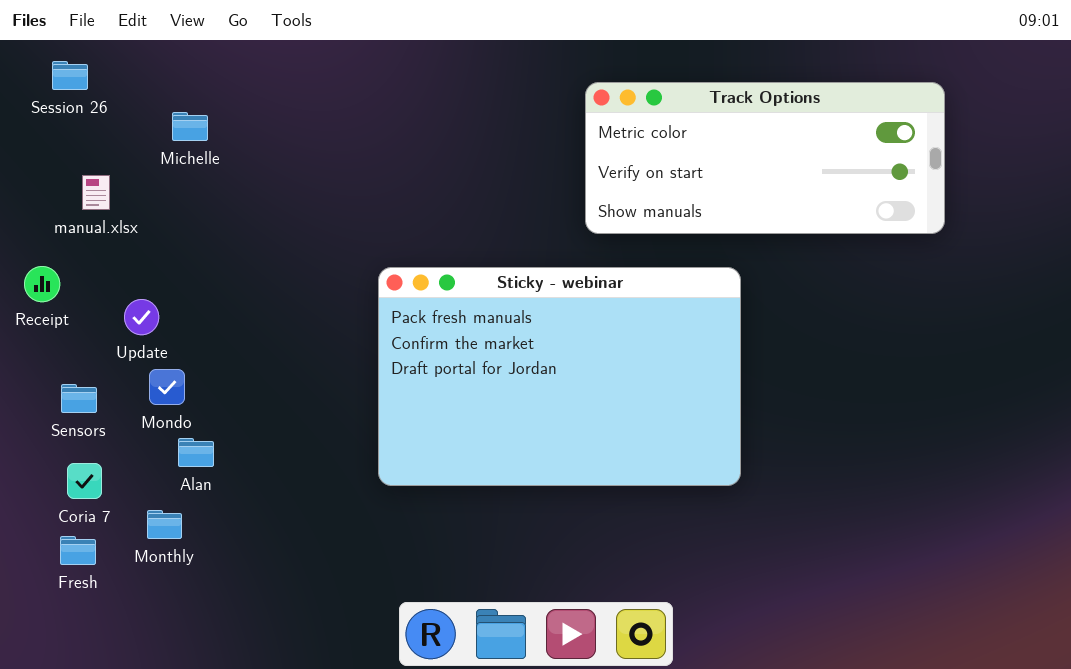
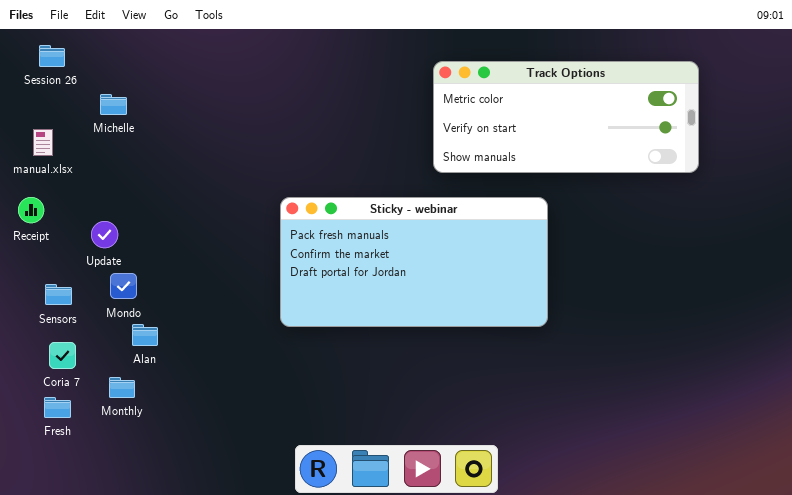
Michelle: [172,112,208,141] -> [100,94,127,115], moved
manual.xlsx: [82,175,110,210] -> [33,129,53,156], moved
Sticky - webinar: [378,267,741,486] -> [280,197,548,327], resized

